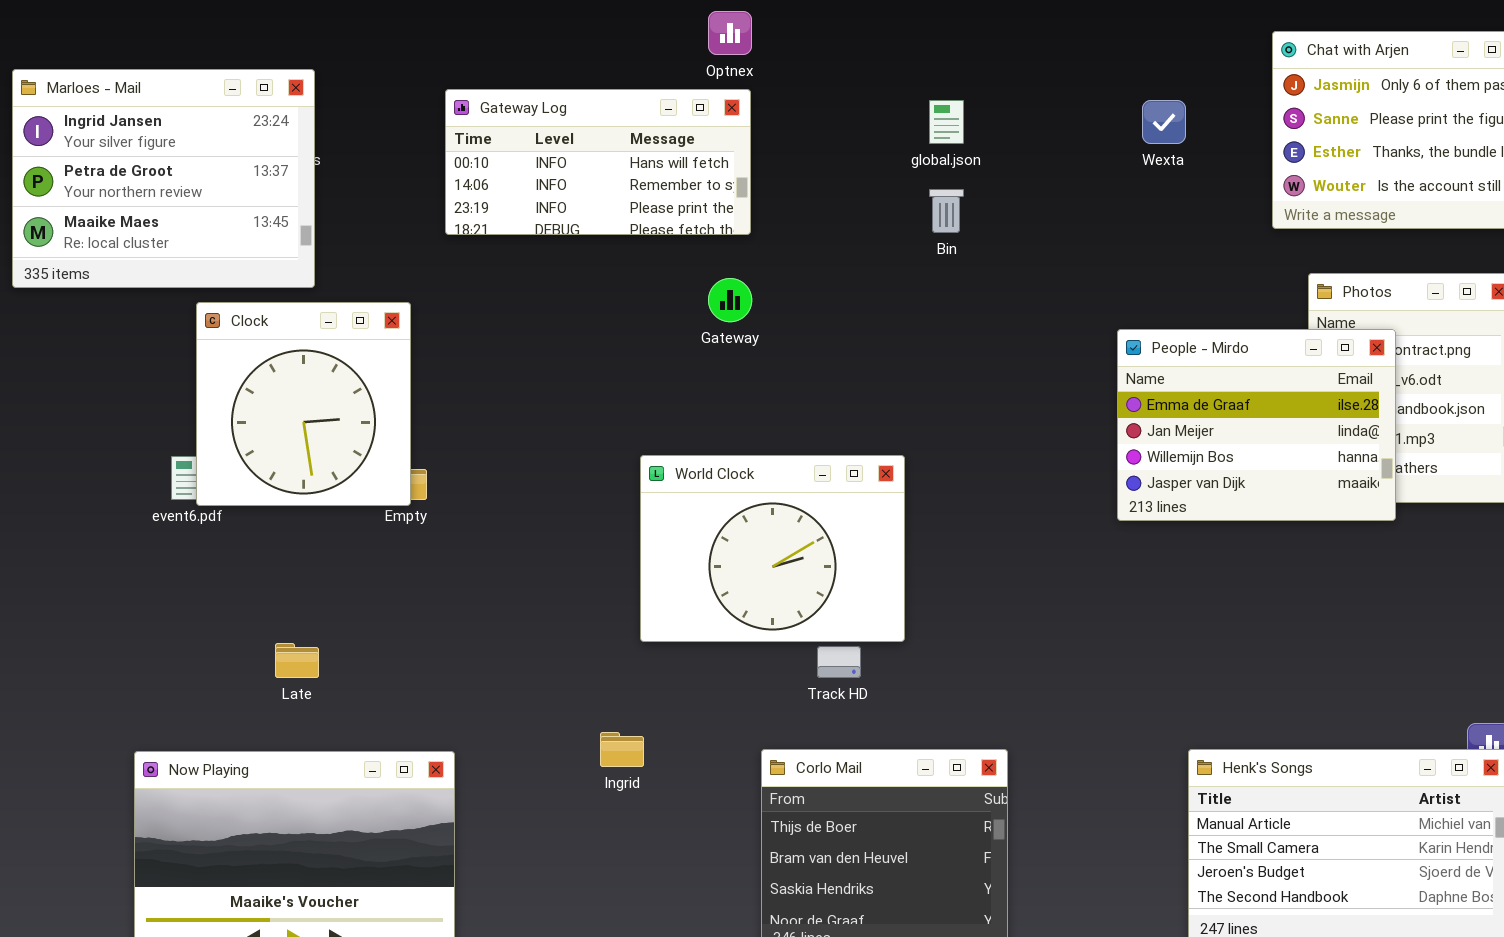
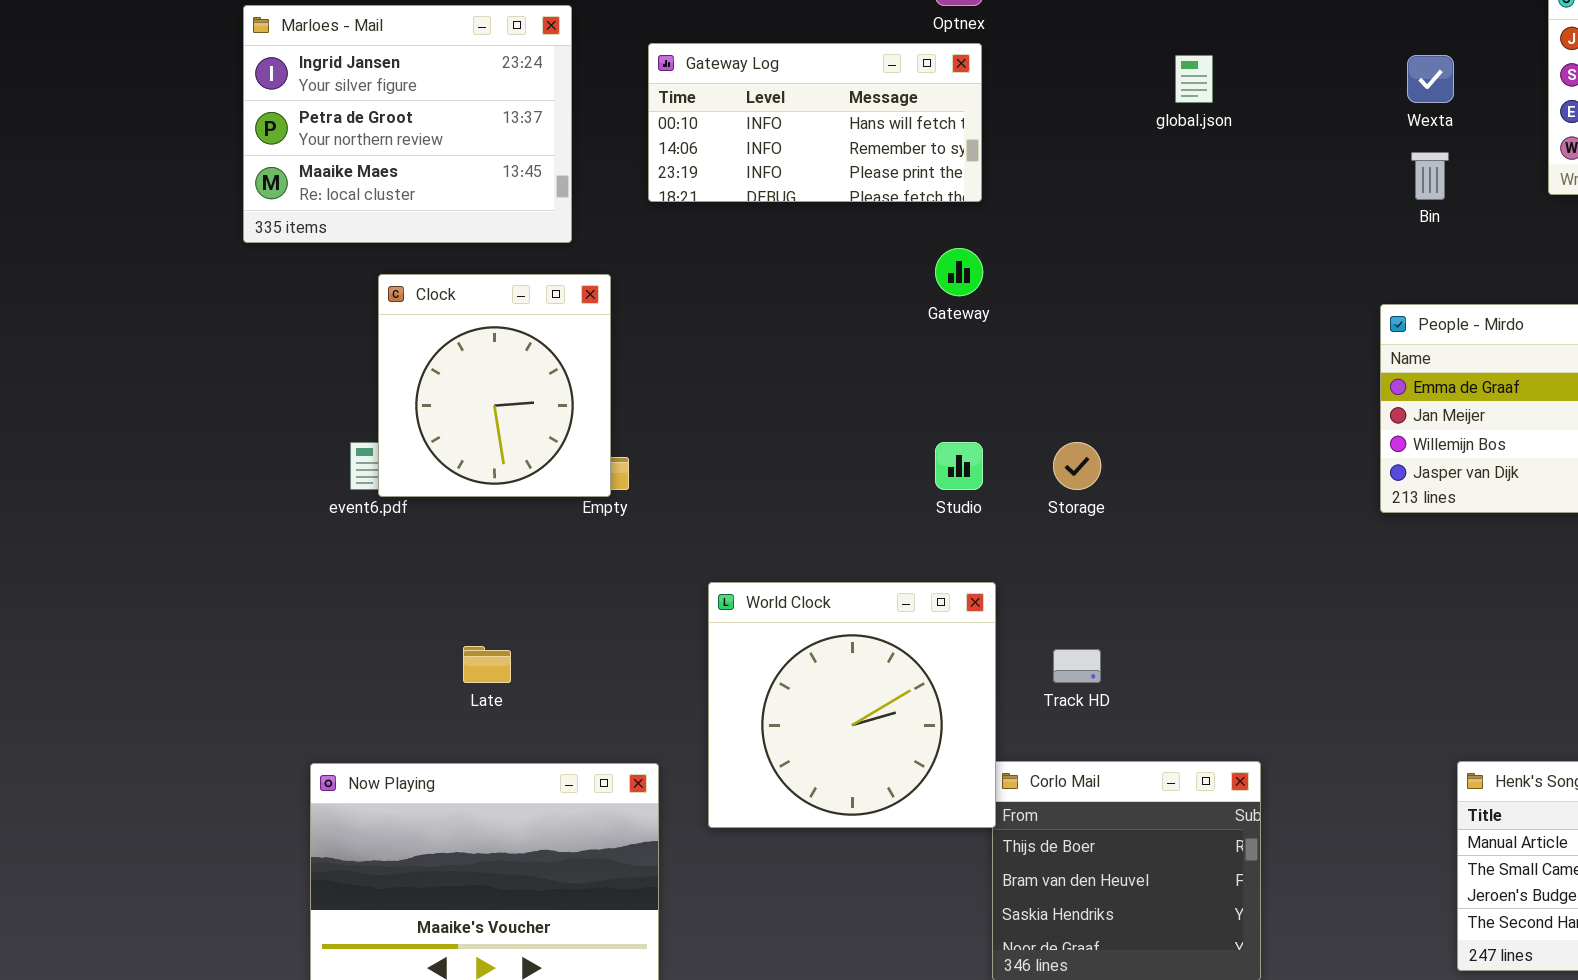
Marloes - Mail: [12,69,315,288] -> [243,5,572,243], moved
Bin: [929,189,964,233] -> [1411,152,1449,200], moved
World Clock: [640,455,905,642] -> [708,582,996,828], moved, resized

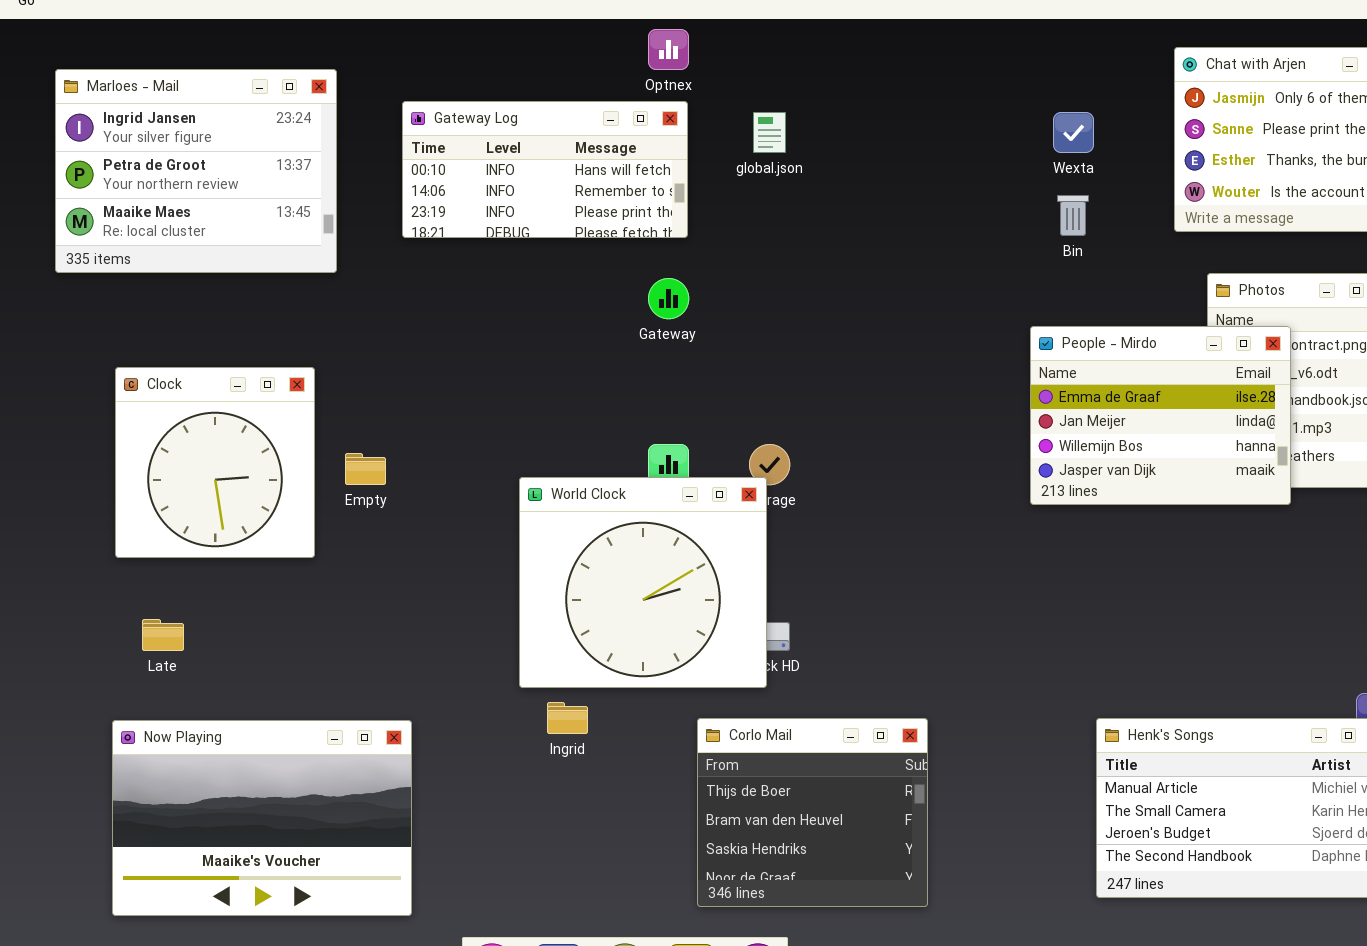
global.json: [1175,55,1213,103] -> [753,112,786,153], moved
Clock: [378,274,611,497] -> [115,367,315,558], moved
World Clock: [708,582,996,828] -> [519,477,767,688], moved
Late: [463,646,511,683] -> [142,619,184,651], moved

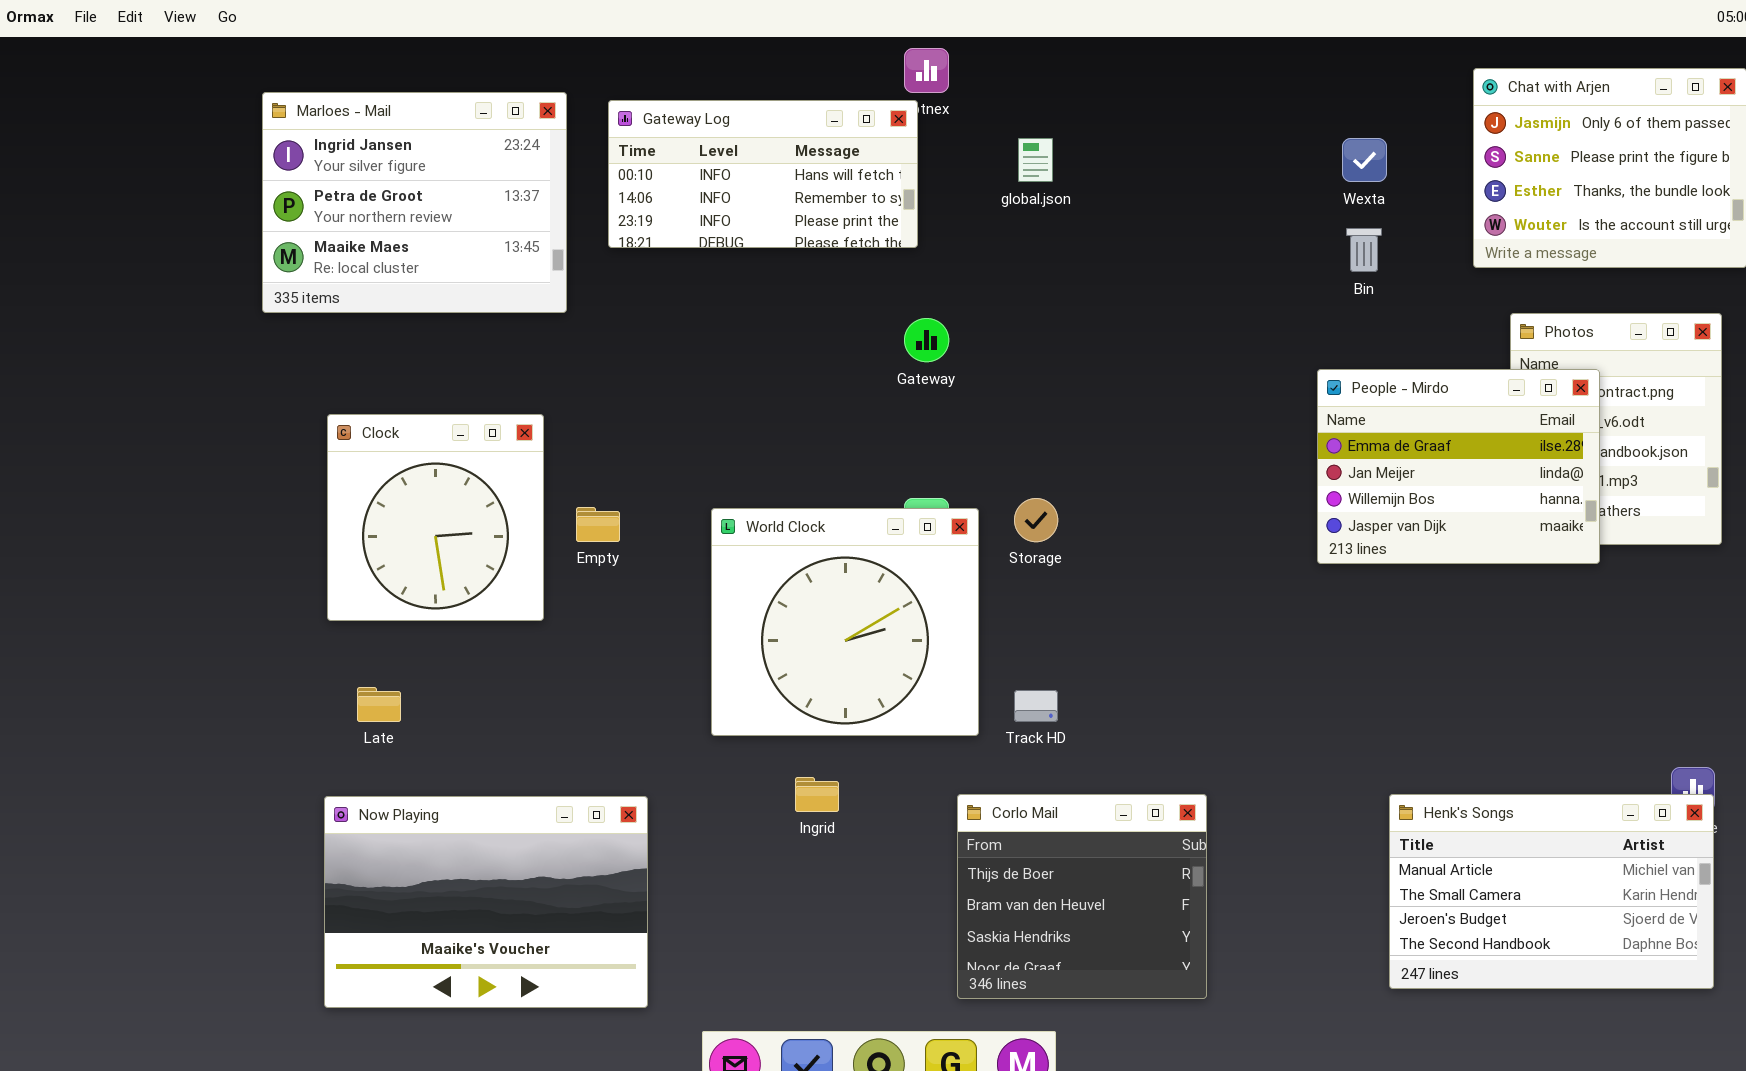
Gateway Log: [402,101,688,238] -> [608,100,918,248], moved
World Clock: [519,477,767,688] -> [711,508,979,736], moved

